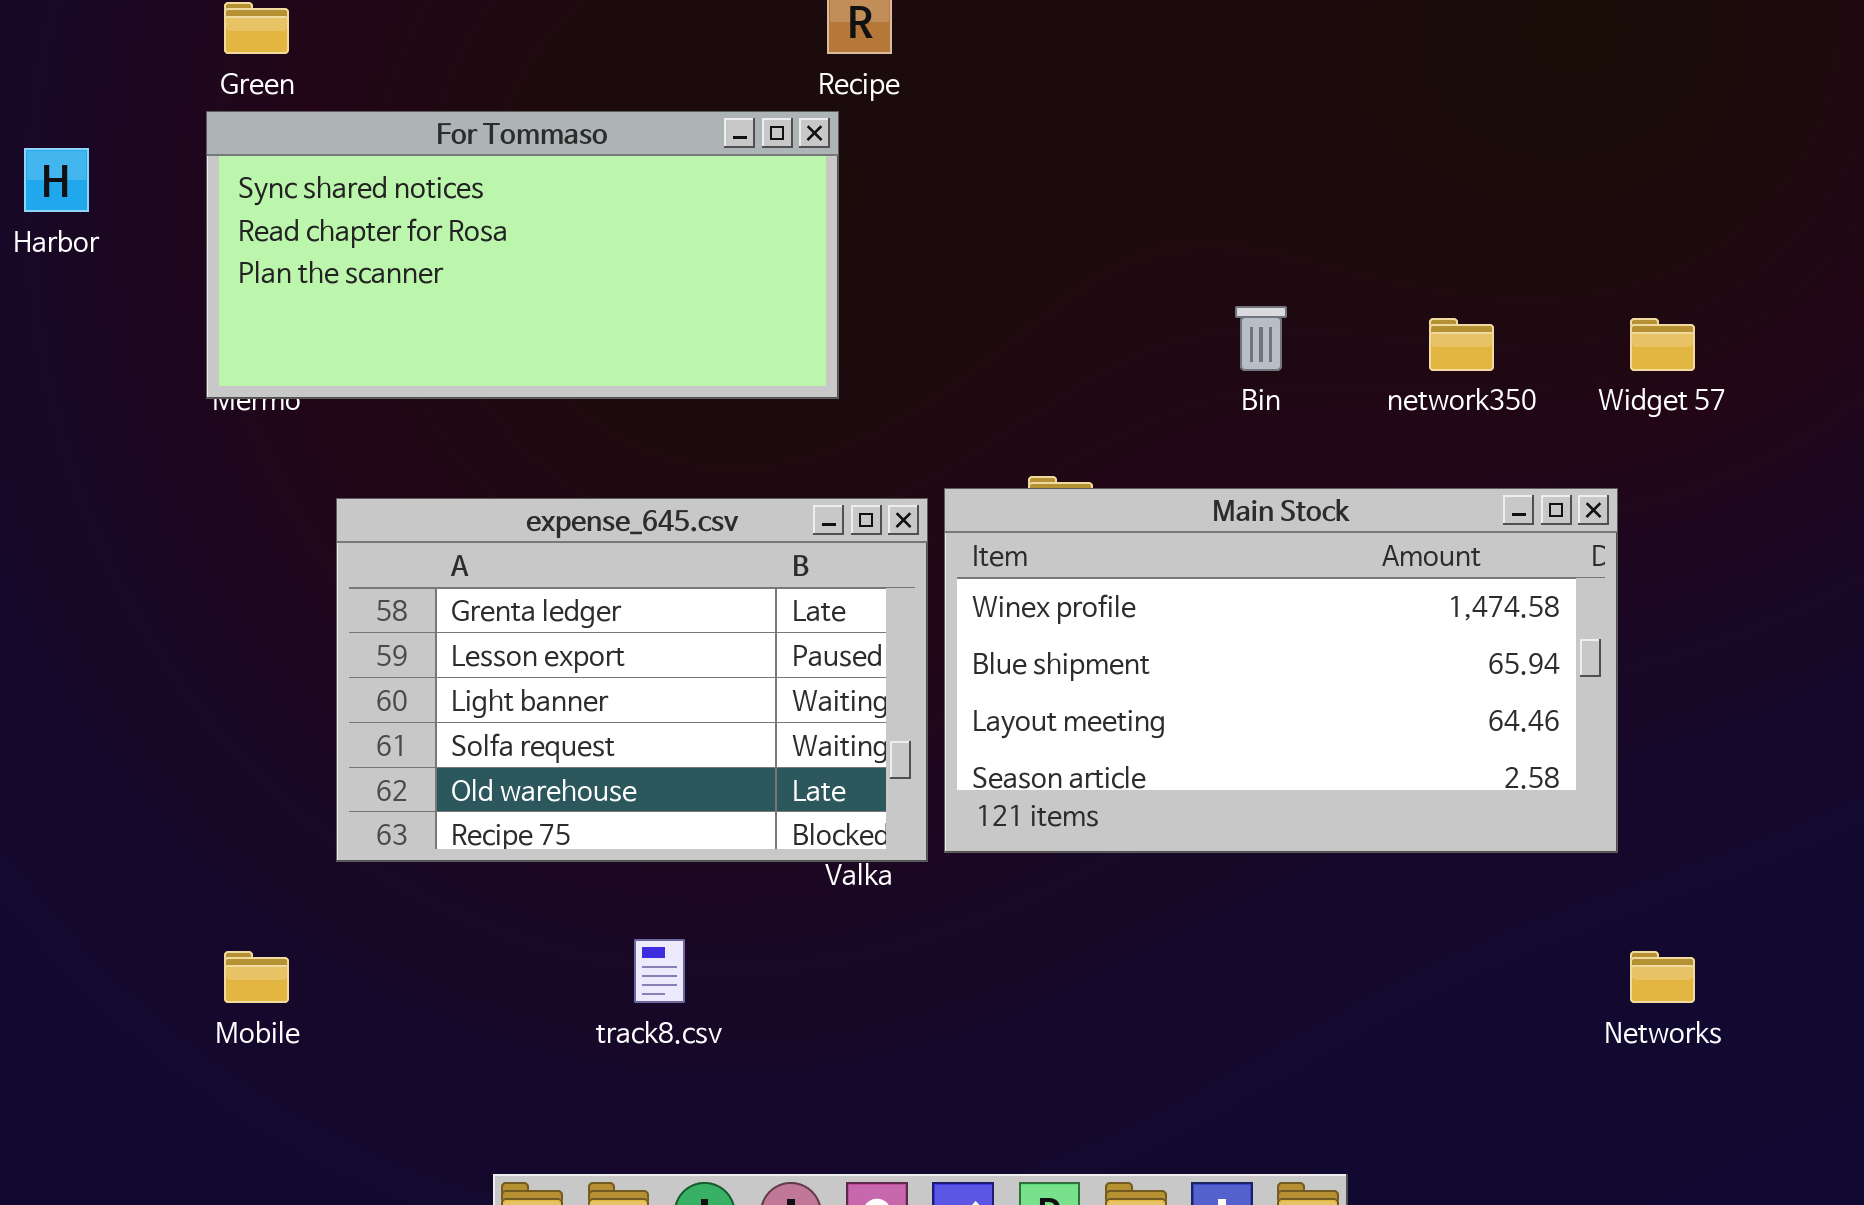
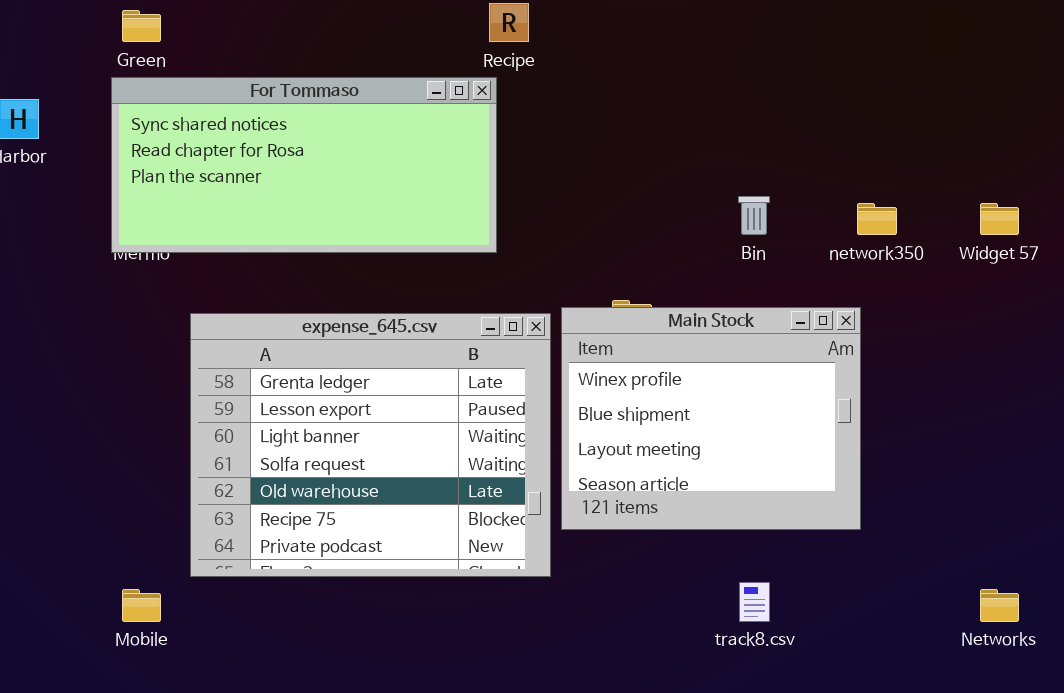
Main Stock: [944,488,1618,853] -> [561,307,861,530], resized
expense_645.csv: [336,498,928,862] -> [190,313,551,577], resized
track8.csv: [634,939,685,1003] -> [739,582,770,622], moved

